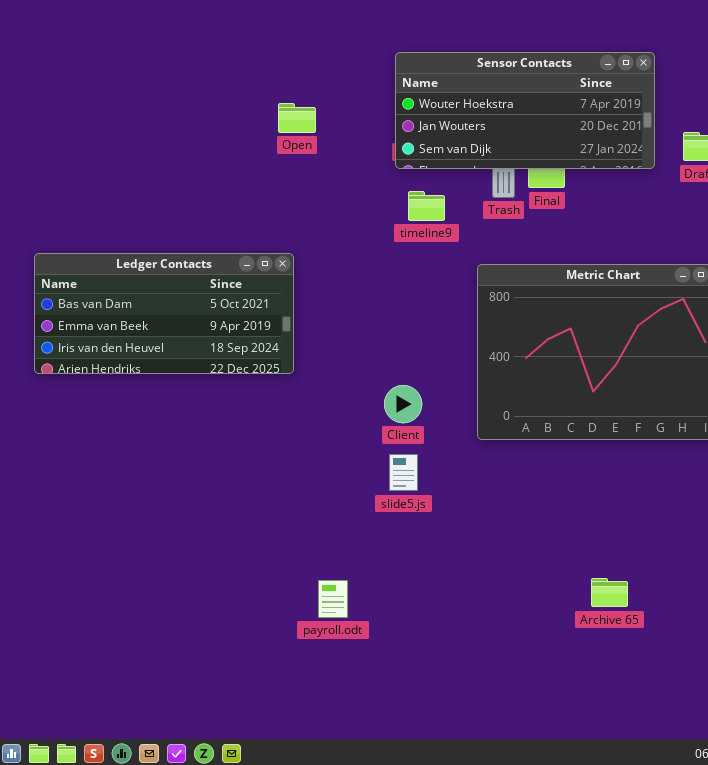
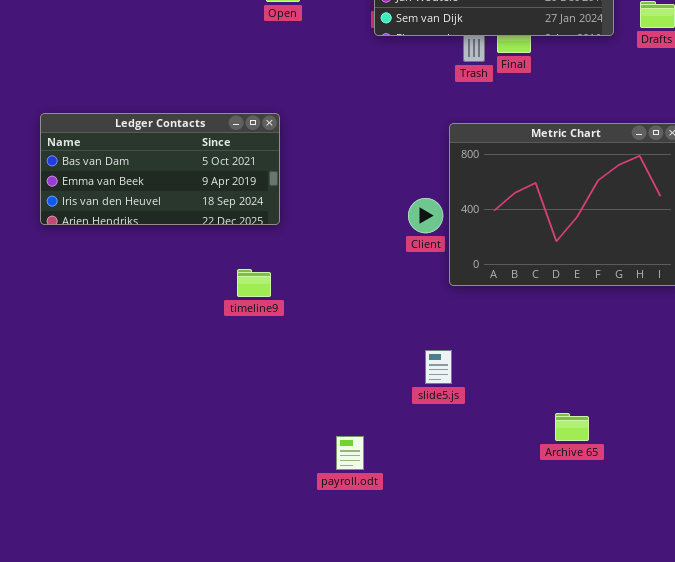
timeline9: [408,191,445,221] -> [237,269,271,297], moved
Client: [384,385,422,423] -> [408,198,443,233], moved
slide5.js: [389,454,418,491] -> [425,350,452,384], moved
payroll.odt: [318,580,348,618] -> [336,436,364,470], moved

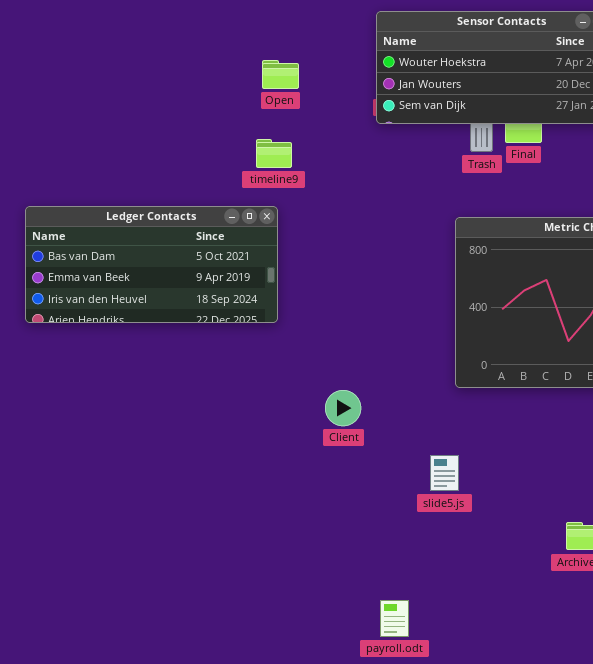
Client: [408,198,443,233] -> [325,390,361,426], moved
timeline9: [237,269,271,297] -> [256,139,292,168], moved
payroll.odt: [336,436,364,470] -> [380,600,409,637], moved

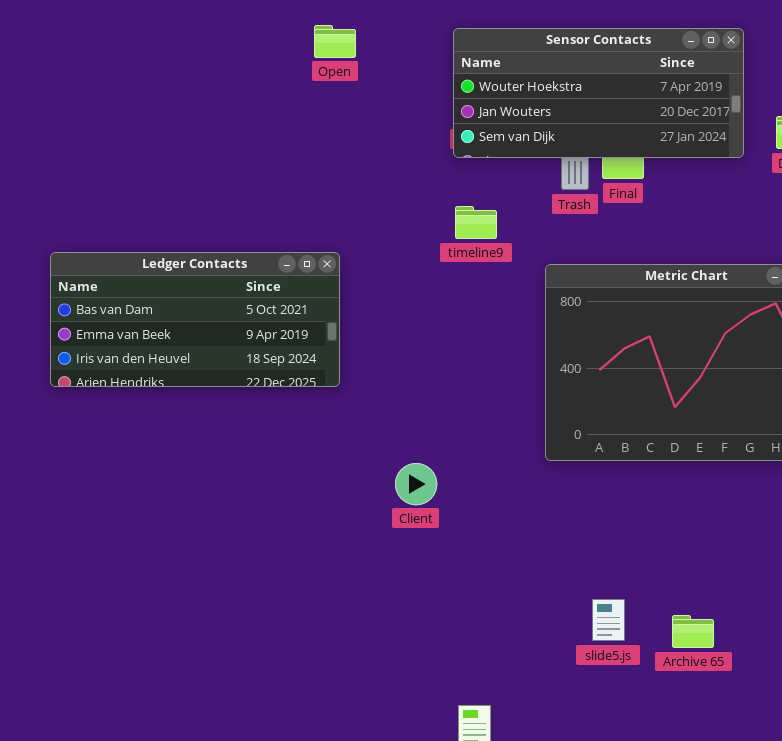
Open: [262,60,299,89] -> [314,25,356,58], moved
timeline9: [256,139,292,168] -> [455,206,497,239], moved
slide5.js: [430,455,459,491] -> [592,599,625,641], moved

